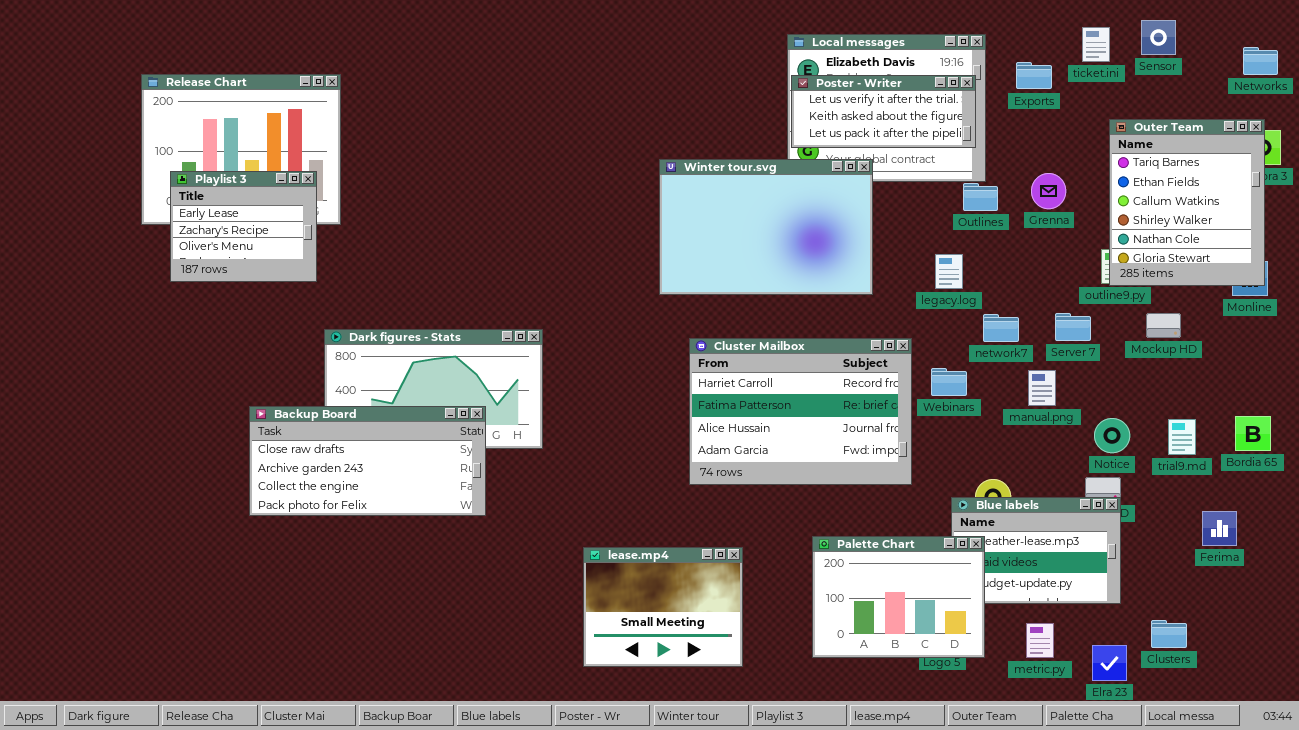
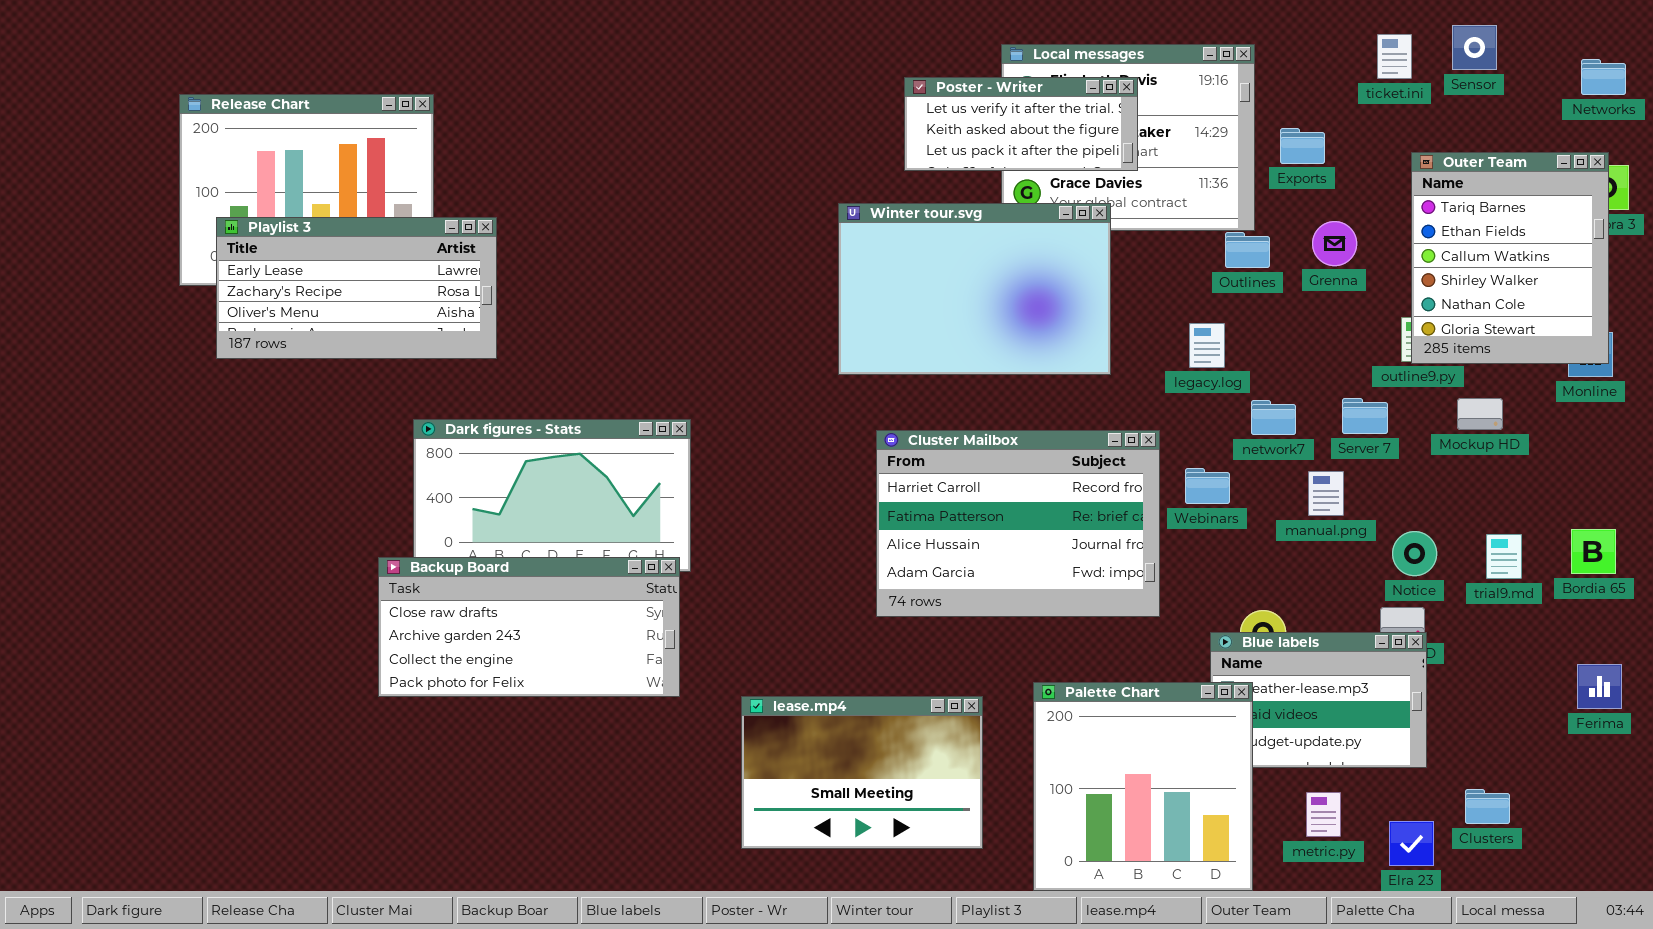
Exports: [1016,62,1052,89] -> [1280,128,1325,164], moved
Poster - Writer: [791,75,976,148] -> [904,77,1138,171], moved
Playlist 3: [170,171,317,282] -> [216,217,497,359], resized
Backup Board: [249,406,486,516] -> [378,557,680,697], moved
Ferima: [1202,511,1237,546] -> [1577,664,1622,709], moved
Palette Chart: [812,536,985,658] -> [1033,682,1253,891], resized
lease.mp4: [583,547,743,667] -> [741,696,983,849], resized

